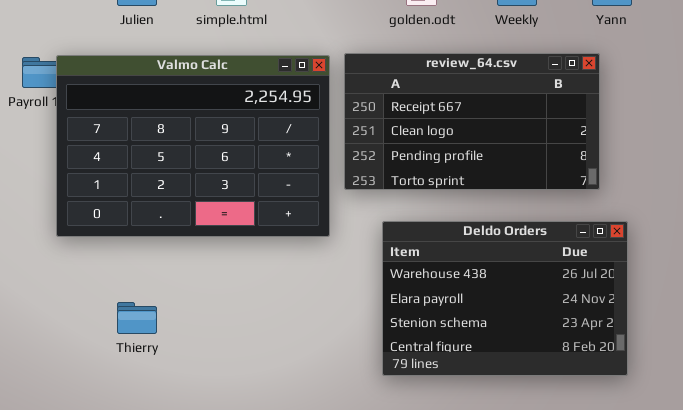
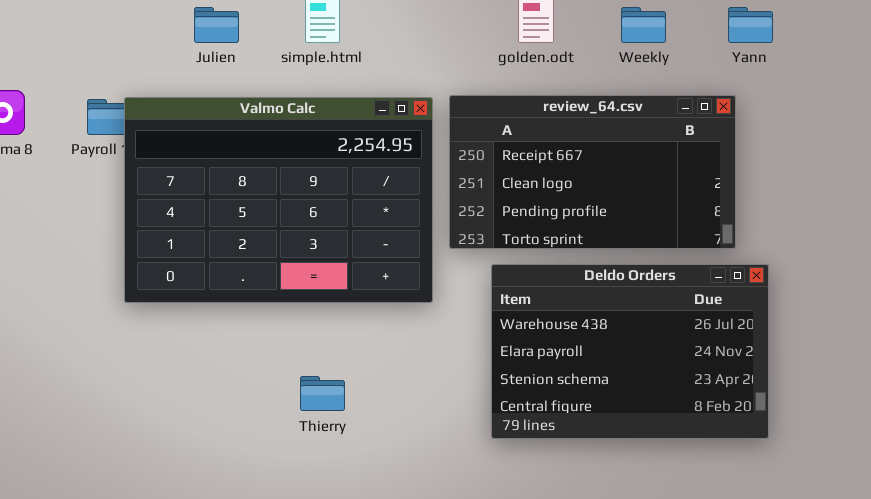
Deldo Orders: [382,221,628,376] -> [491,264,769,439], moved
Thierry: [117,302,157,334] -> [300,376,345,411], moved

